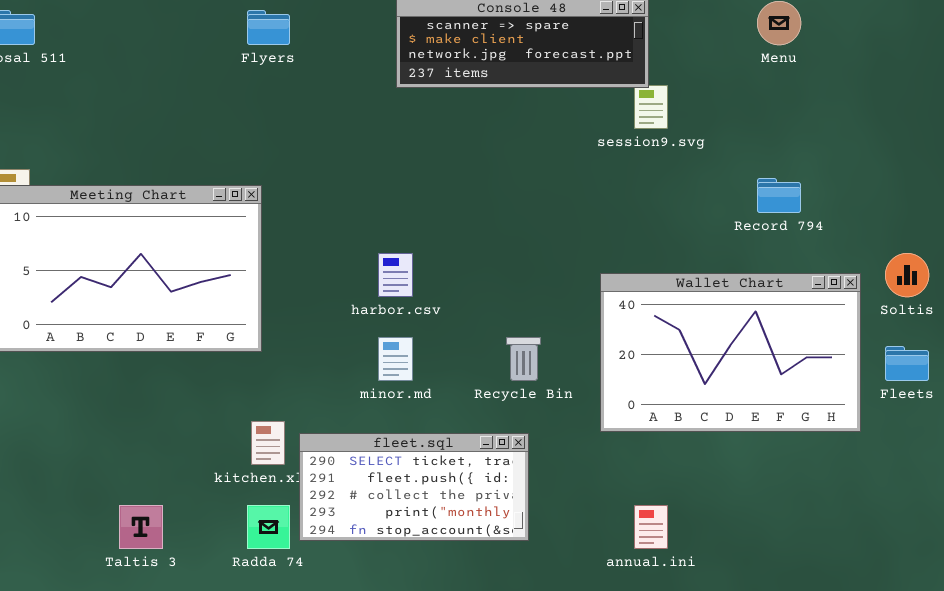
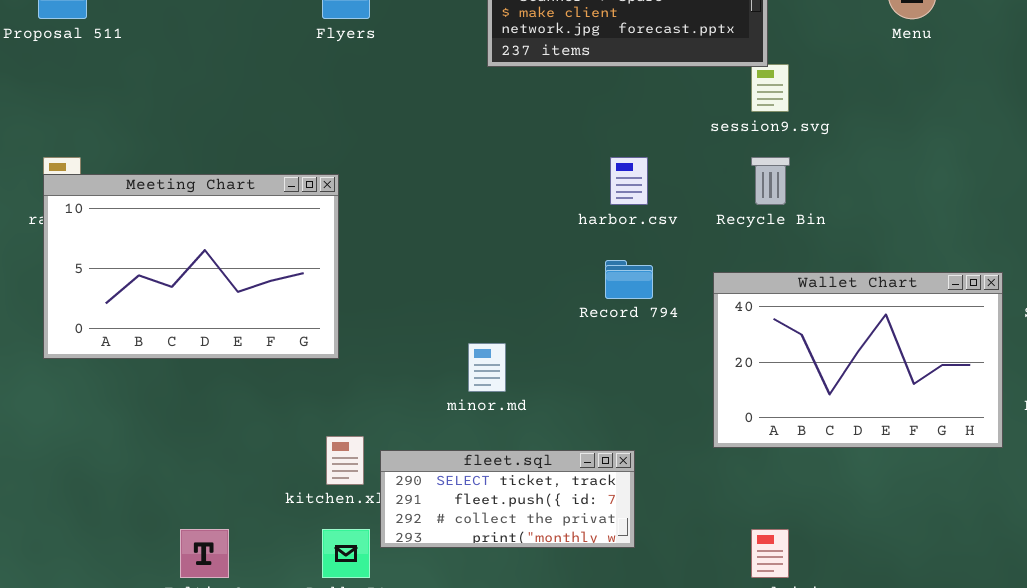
Record 794: [757,178,801,213] -> [605,260,653,299], moved
harbor.csv: [378,253,413,297] -> [610,157,648,205], moved
Recycle Bin: [506,337,541,381] -> [751,157,790,205], moved
fleet.sql: [299,433,529,541] -> [380,450,635,548], resized

